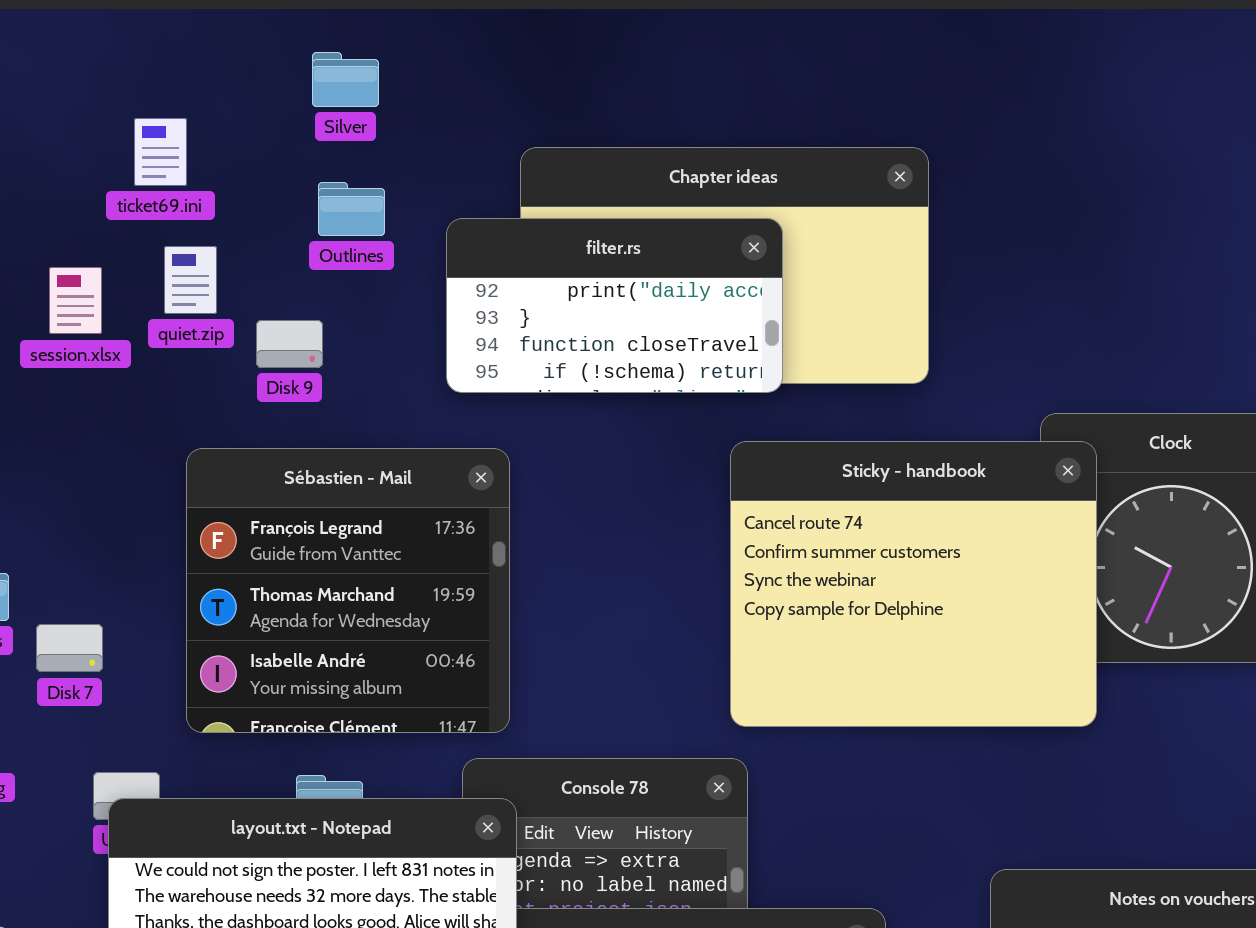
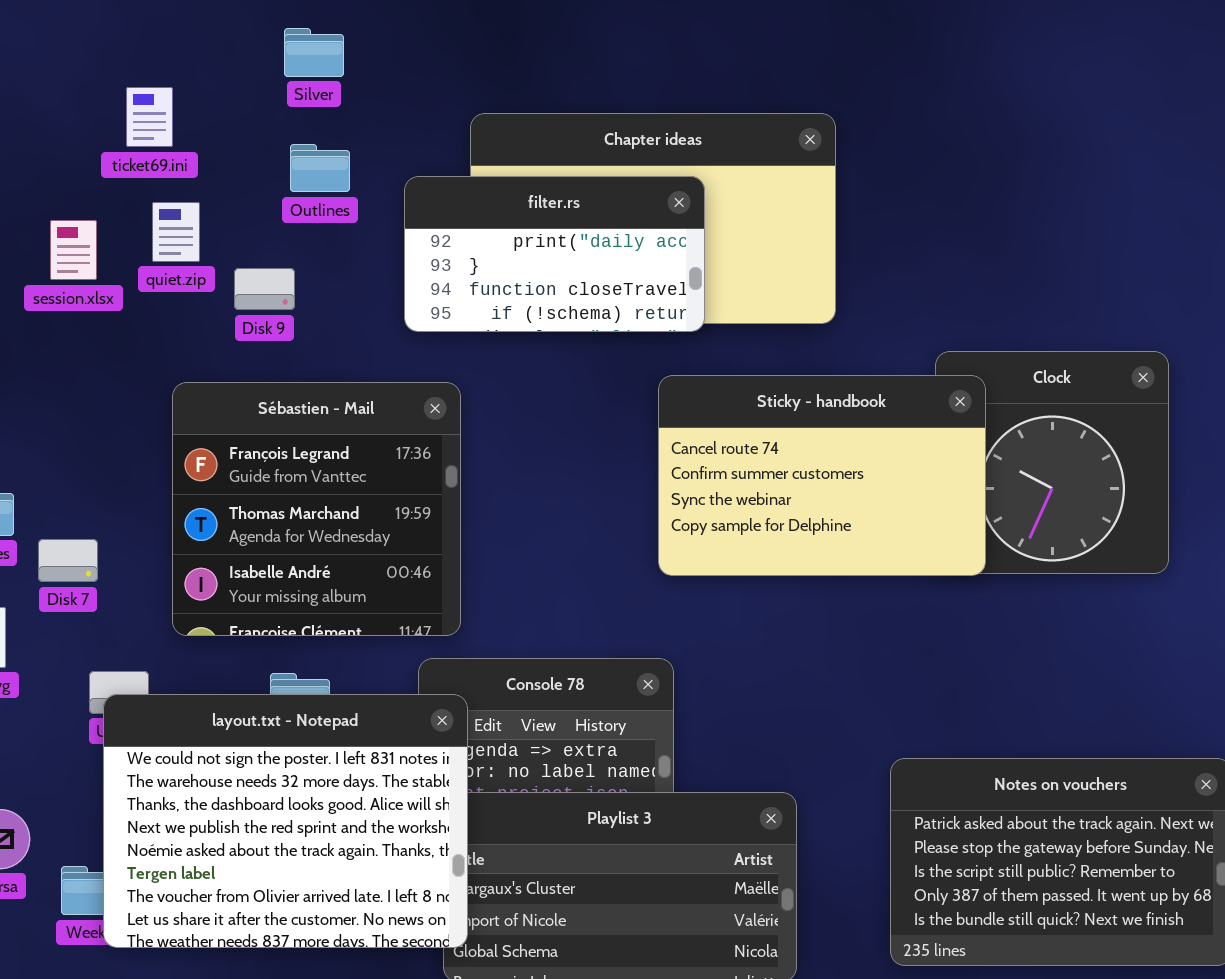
Sticky - handbook: [730,441,1097,727] -> [658,375,986,576], resized

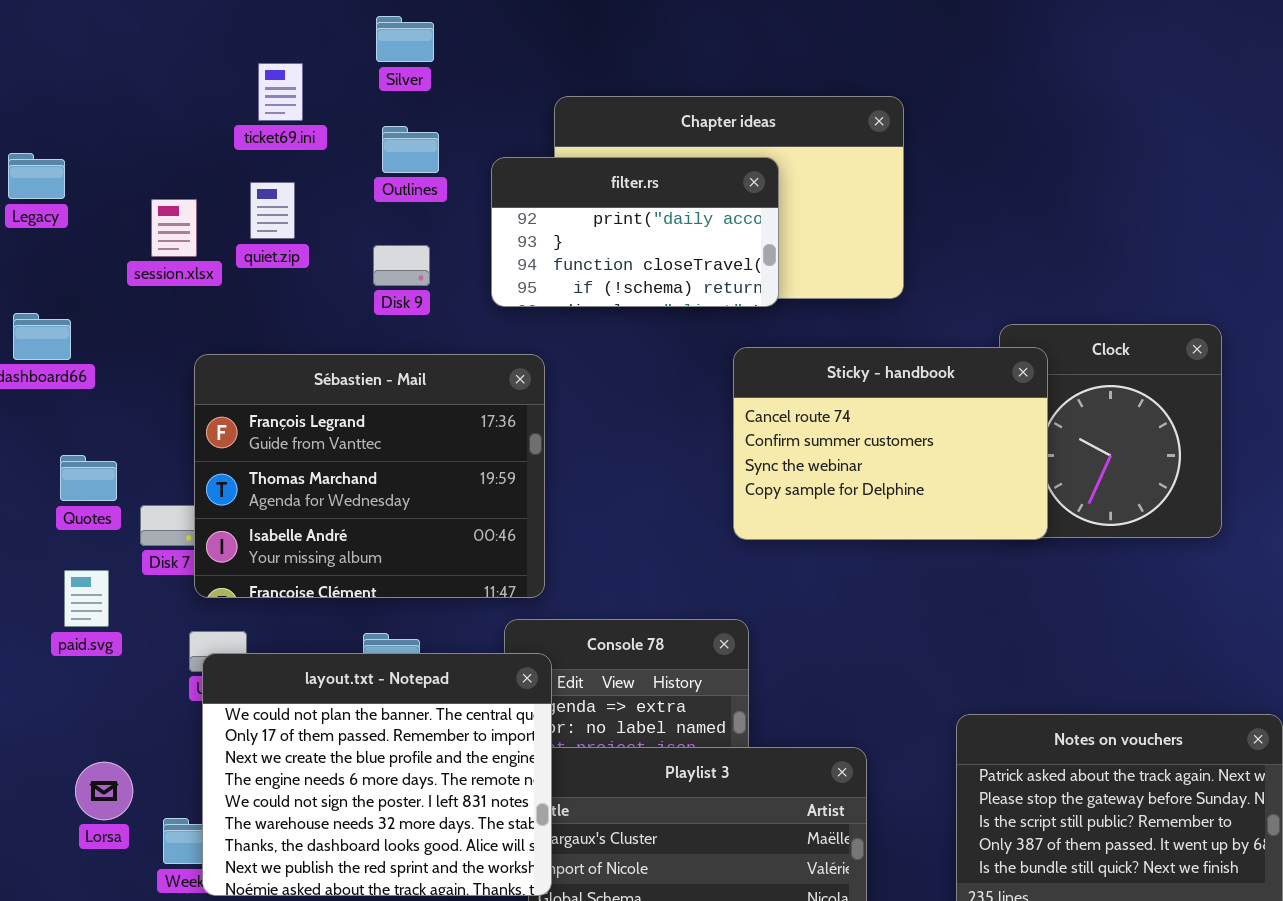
ticket69.ini: [126,87,173,147] -> [258,63,303,121], moved
Disk 9: [234,268,295,310] -> [373,245,430,286], moved
Sébastien - Mail: [172,382,461,636] -> [194,354,545,598], resized
layout.txt - Notepad: [103,694,468,948] -> [202,653,552,896], scrolled up 4 rows

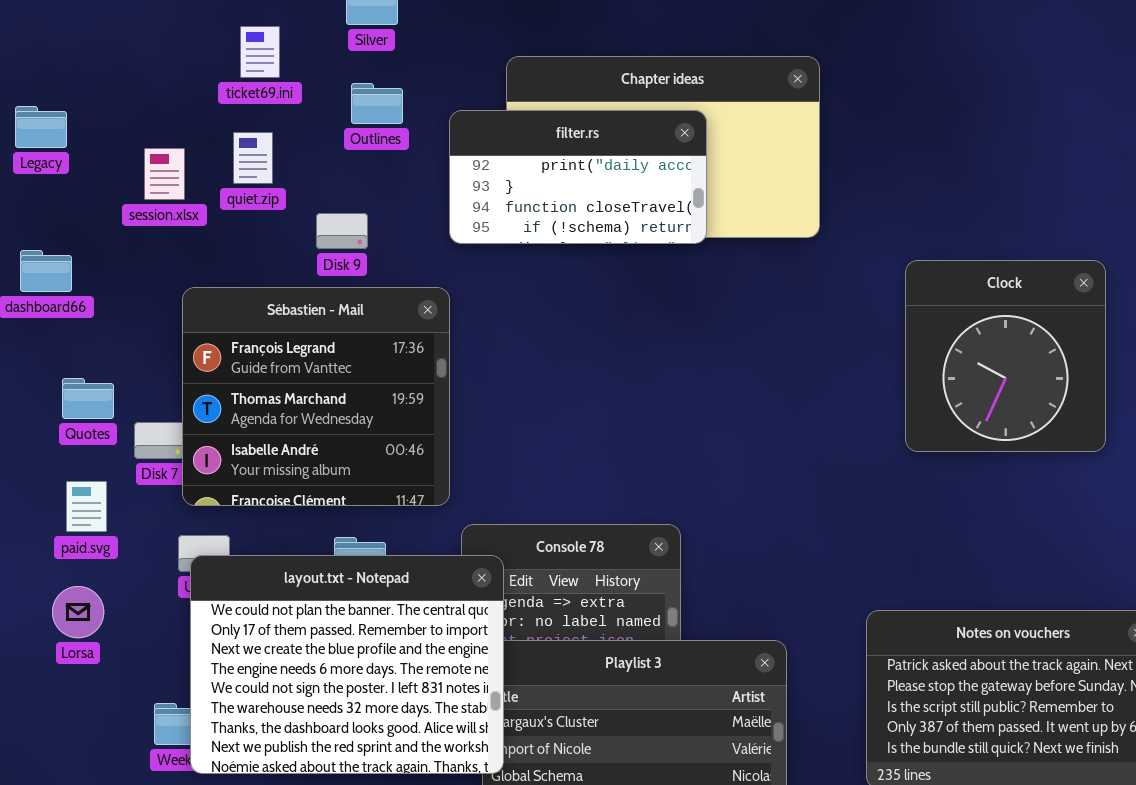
Disk 9: [373,245,430,286] -> [316,213,368,249], moved
Sticky - handbook: [733,347,1048,540] -> none, closed
Sébastien - Mail: [194,354,545,598] -> [182,287,450,506], resized
Lorsa: [75,762,133,820] -> [52,586,104,638], moved

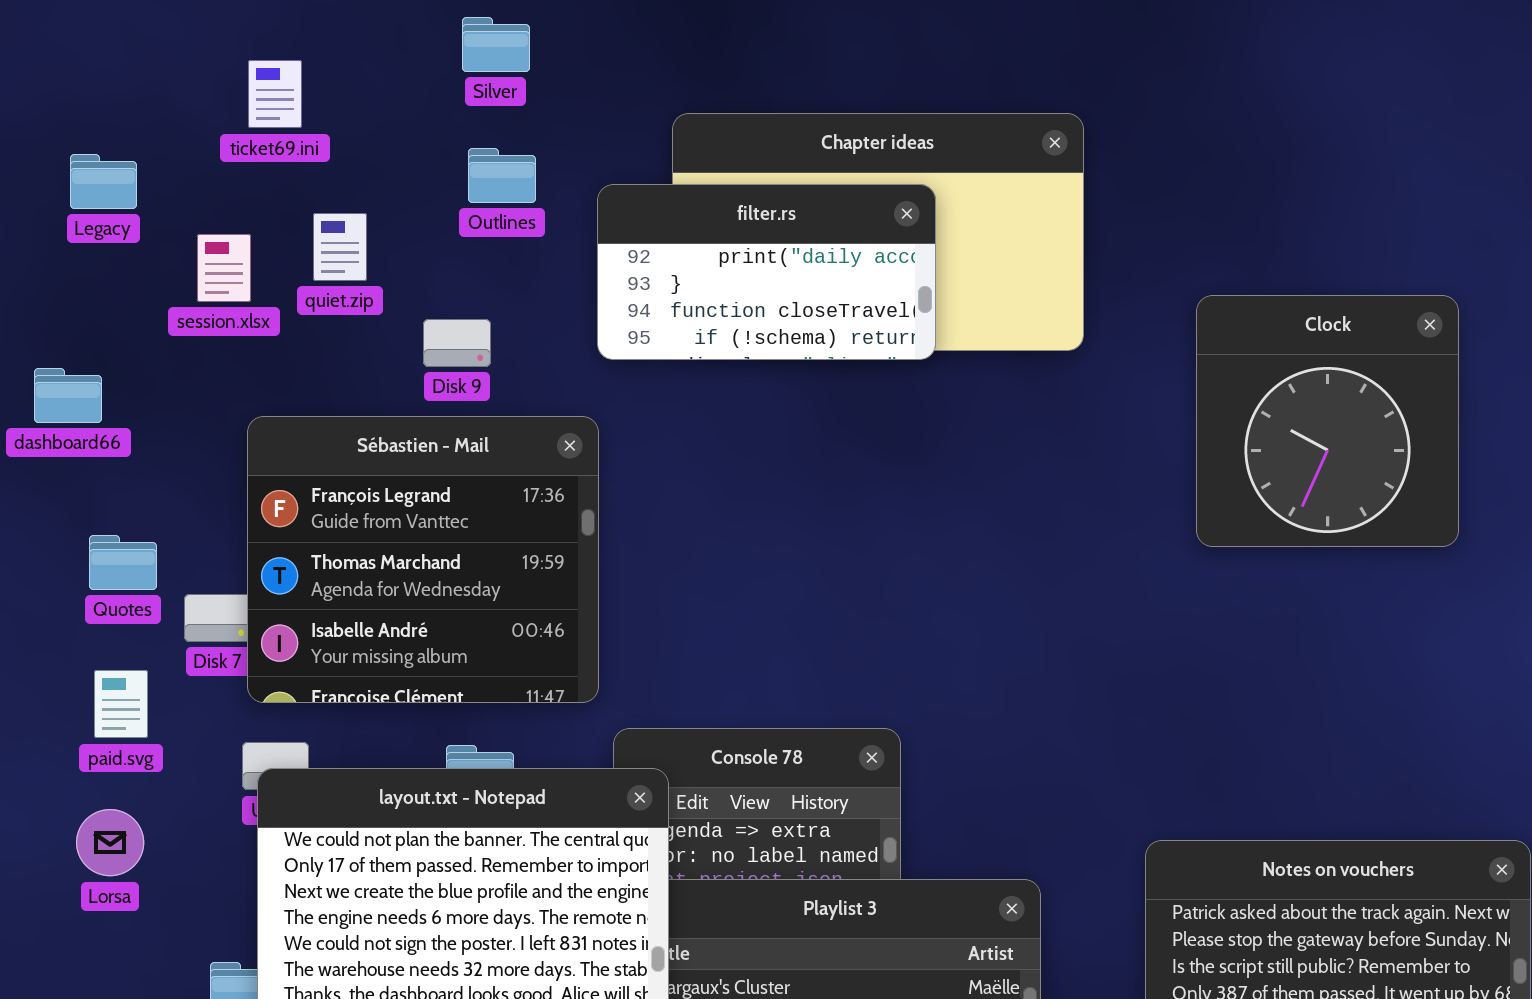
ticket69.ini: [240,26,280,78] -> [248,60,302,128], moved
Legacy: [15,106,67,148] -> [70,154,137,209], moved
Clock: [905,260,1106,452] -> [1196,295,1459,547], moved

